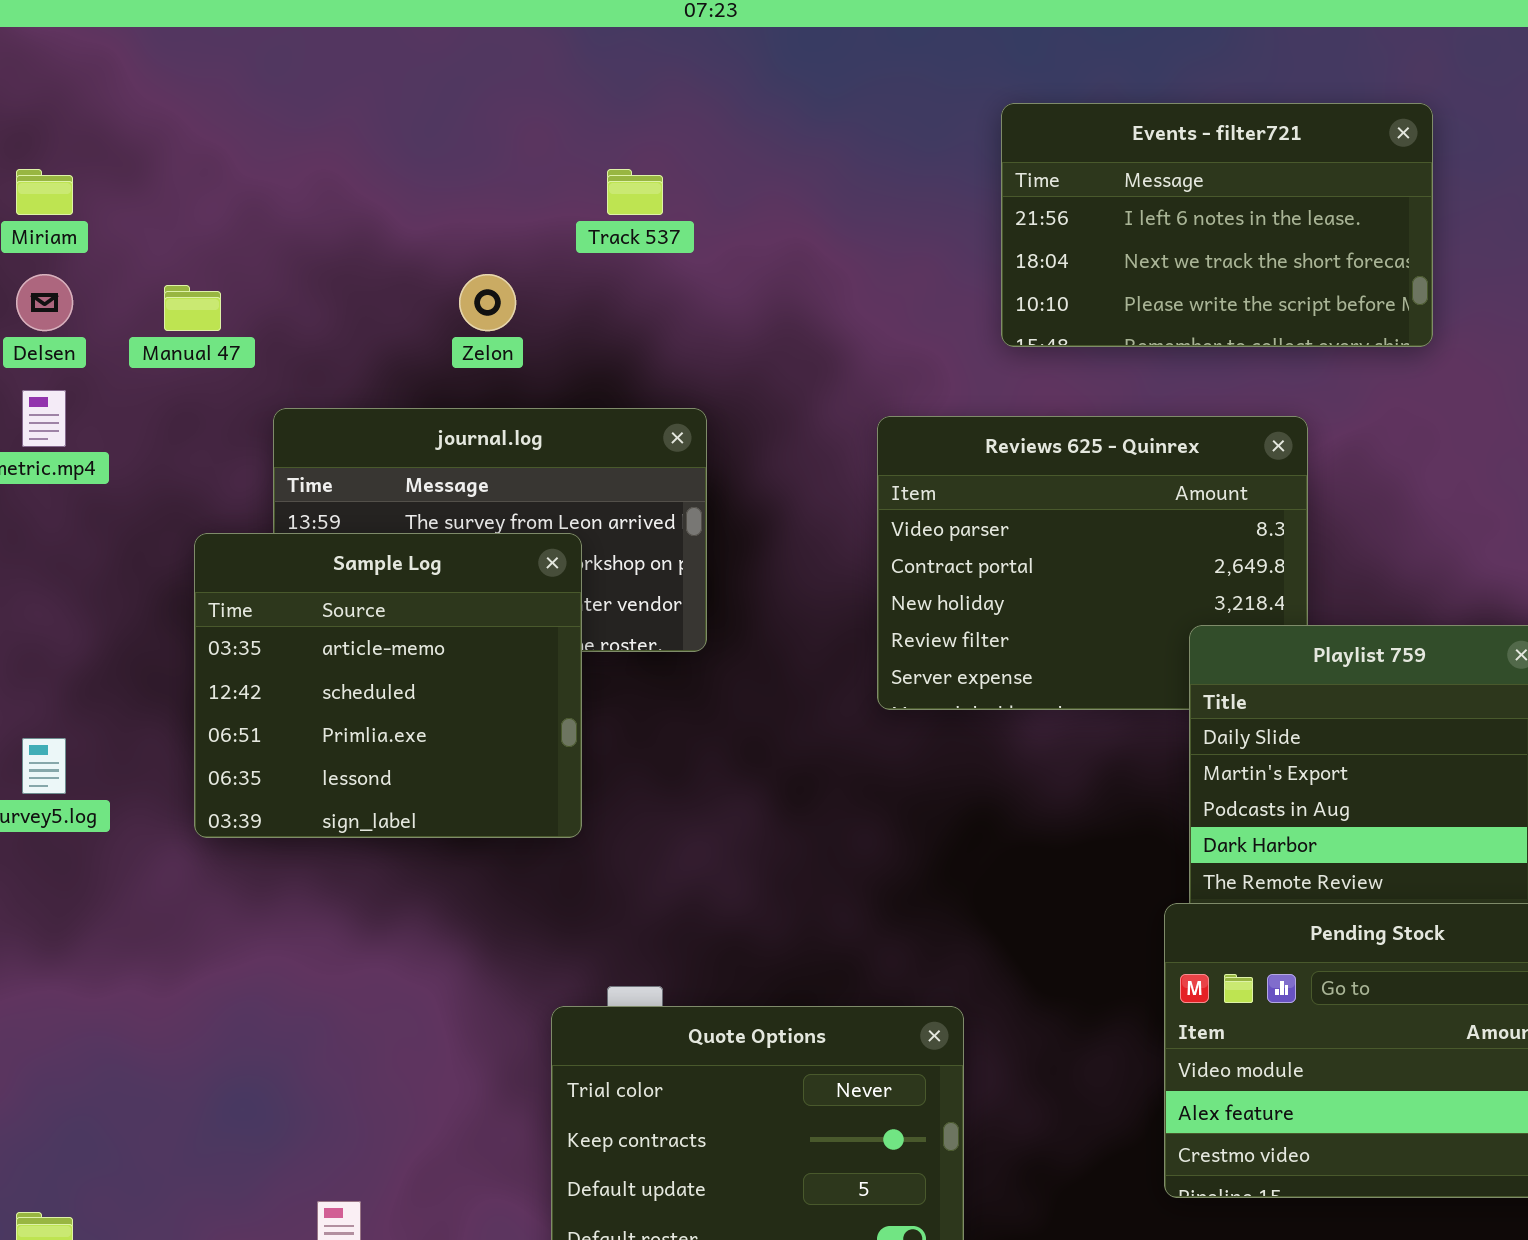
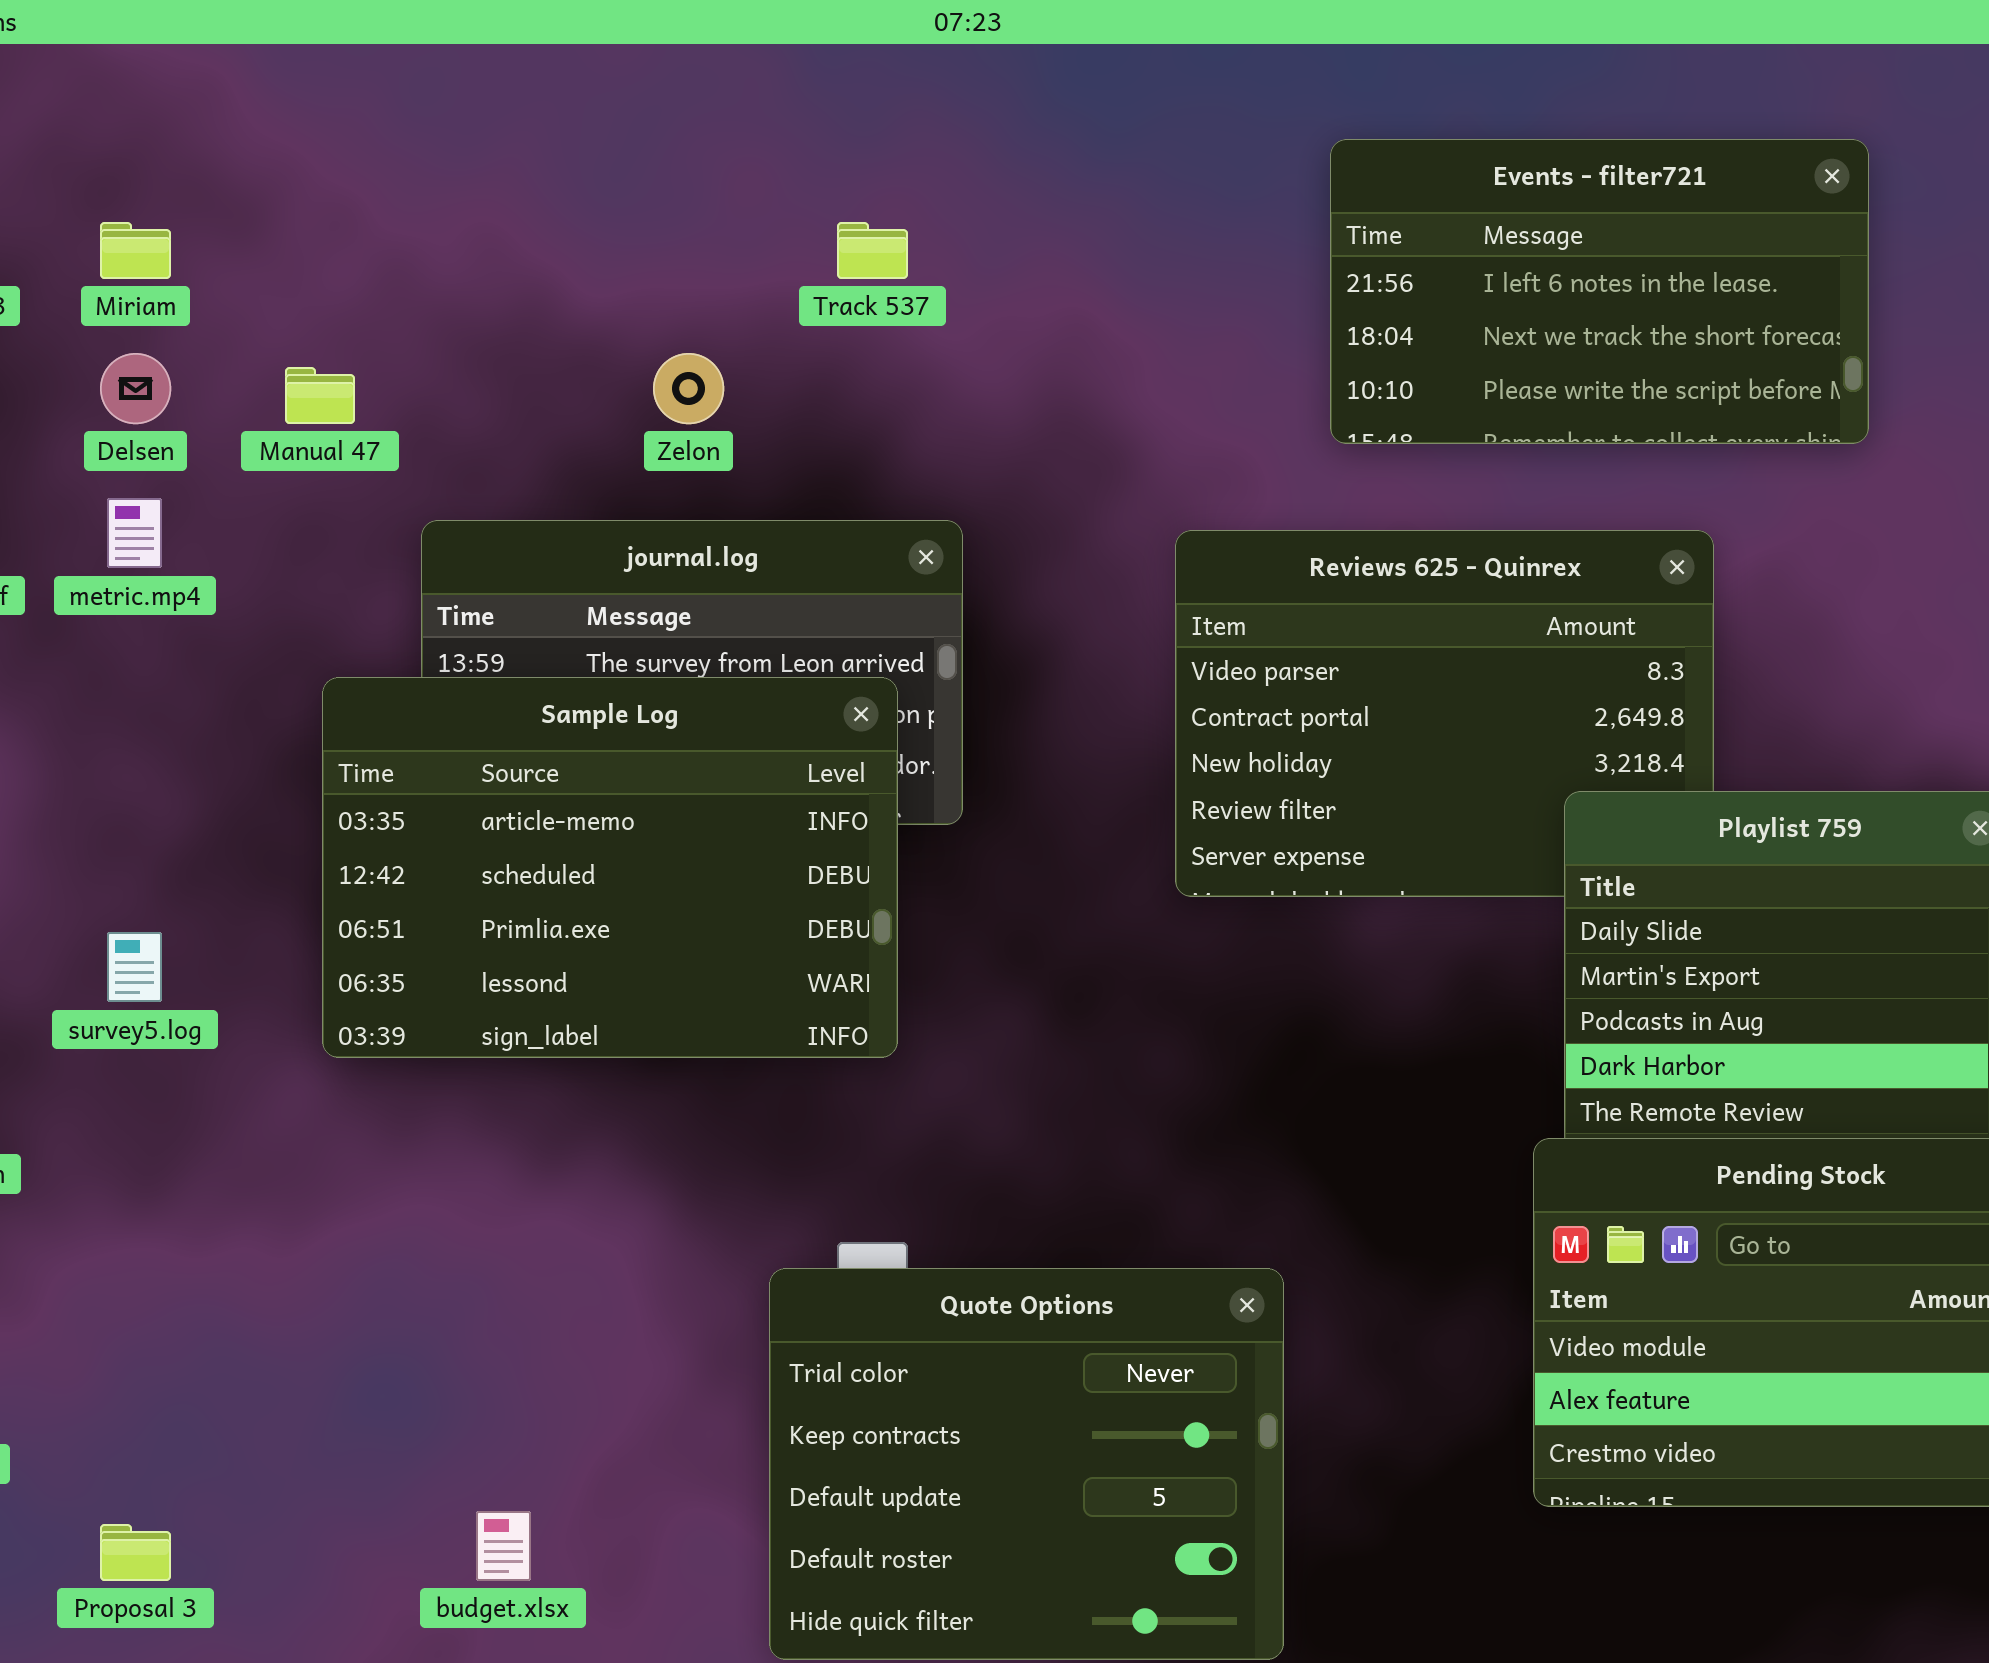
Sample Log: [194,533,582,838] -> [322,677,898,1058], resized

